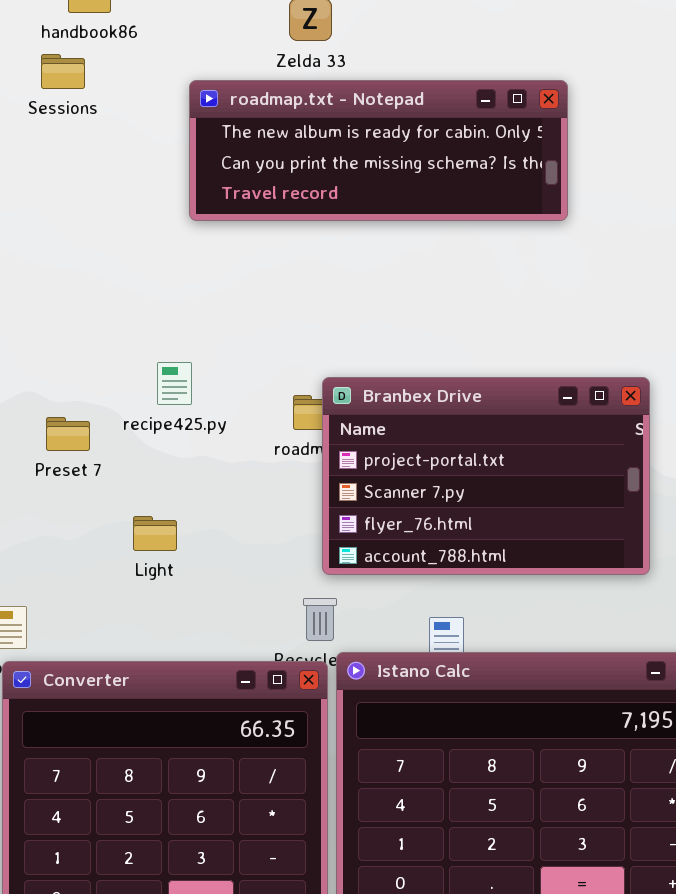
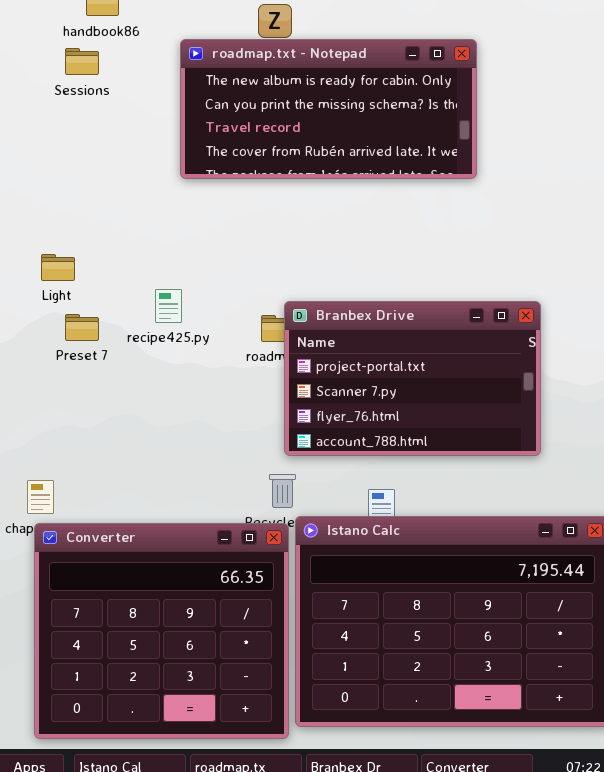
roadmap.txt - Notepad: [189,80,568,221] -> [180,39,477,179], resized
Preset 7: [46,417,90,451] -> [65,314,99,341], moved
Light: [133,516,177,551] -> [41,254,75,281], moved

